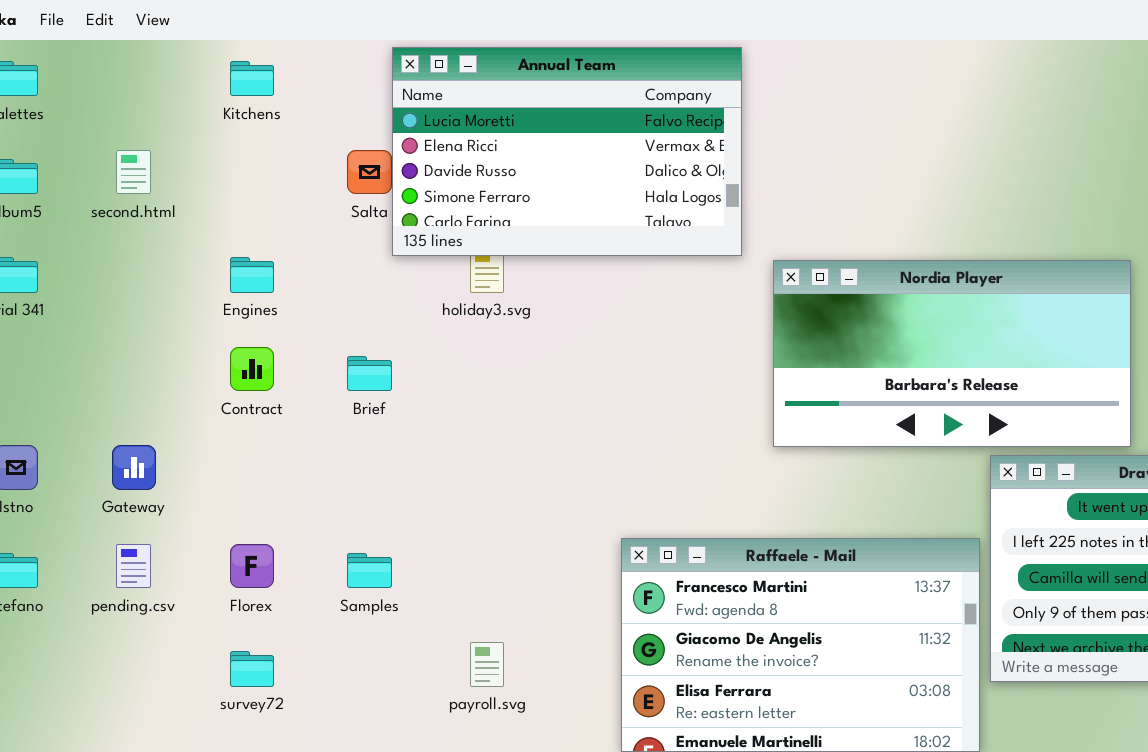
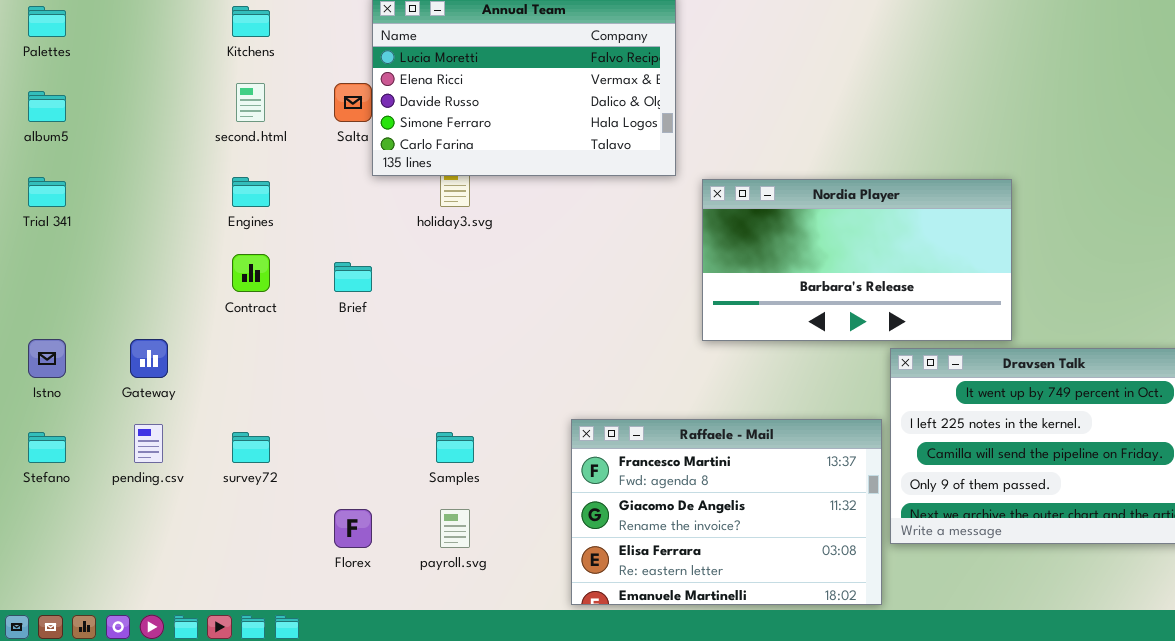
second.html: [116,150,151,194] -> [236,83,265,122], moved
Florex: [230,544,274,588] -> [334,509,372,548], moved
Samples: [347,553,392,588] -> [436,432,474,463], moved
survey72: [230,651,274,687] -> [232,432,270,463], moved

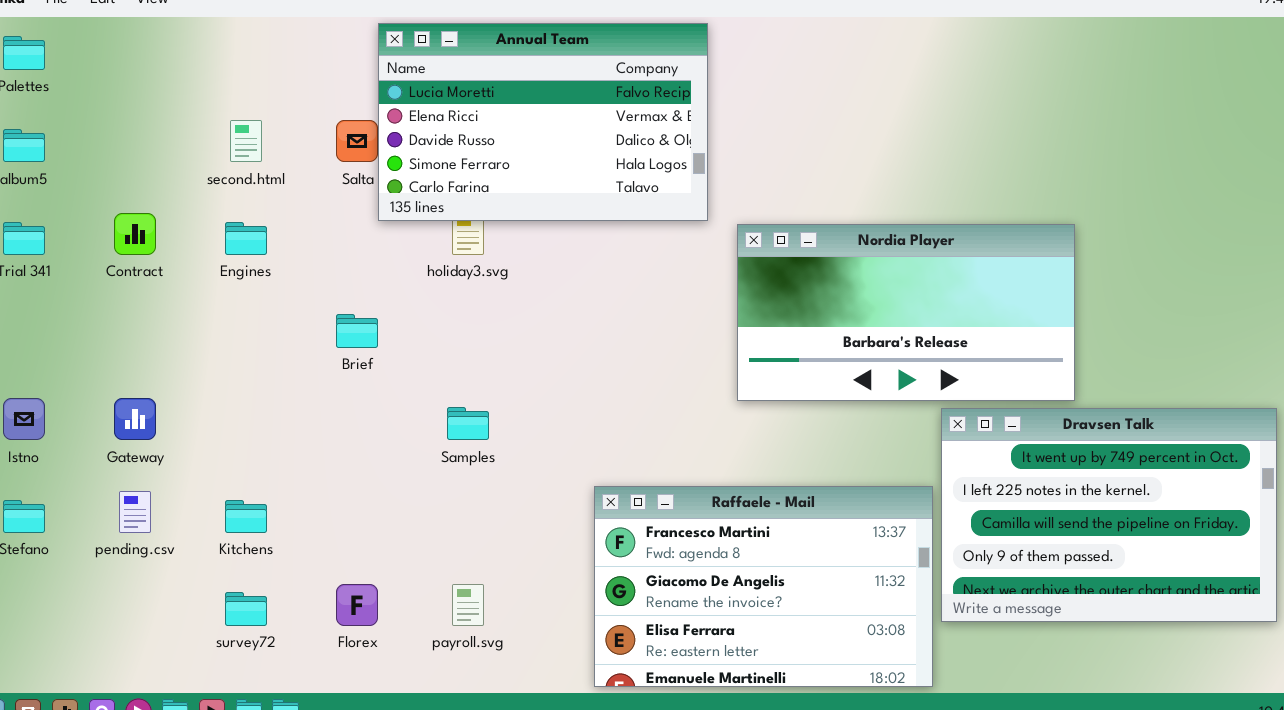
Kitchens: [232,6,270,37] -> [225,500,267,533], moved
Contract: [232,254,270,292] -> [114,213,156,255], moved
survey72: [232,432,270,463] -> [225,592,267,626], moved
Samples: [436,432,474,463] -> [447,407,489,440], moved

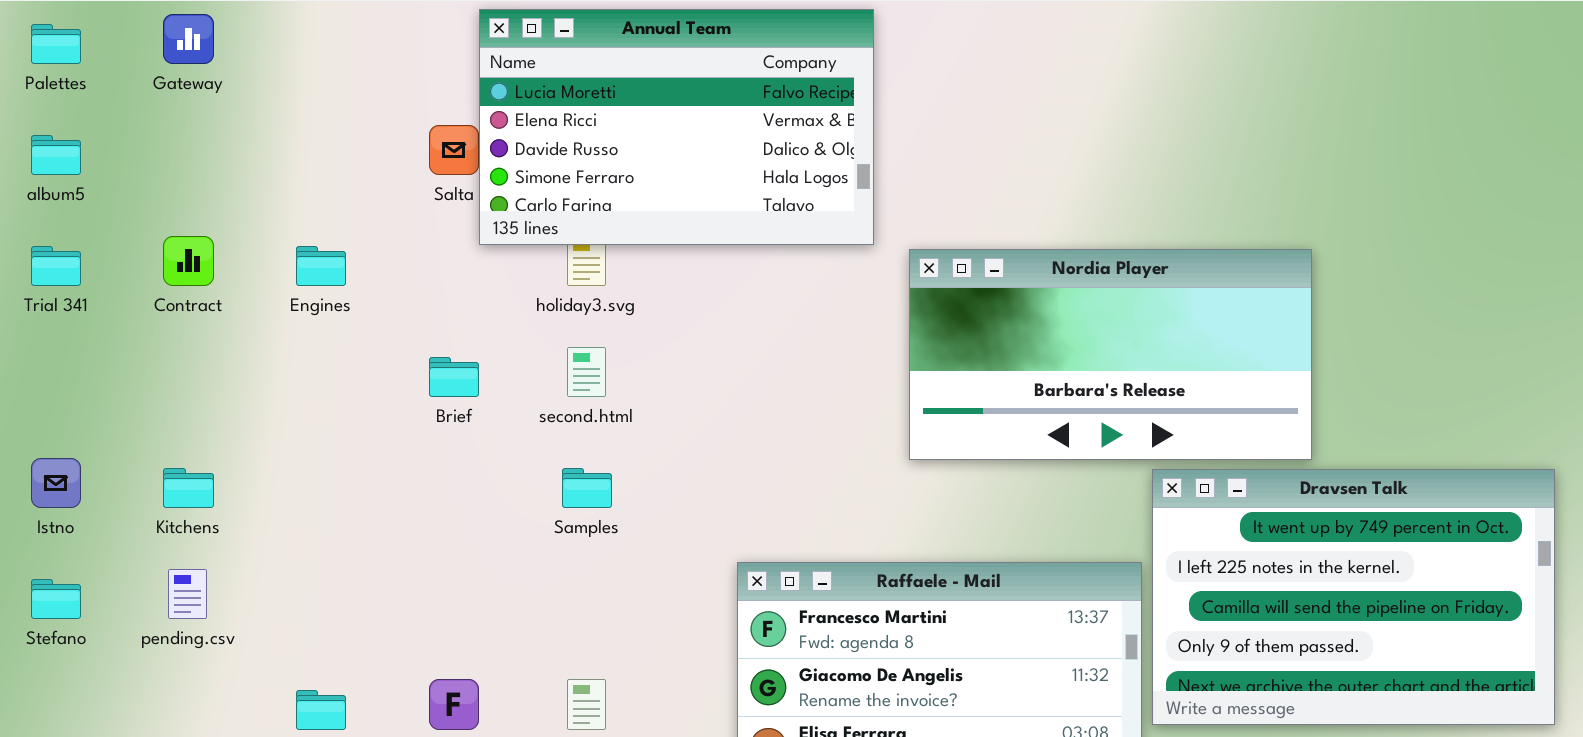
second.html: [230,120,262,162] -> [567,347,606,397], moved
Gateway: [114,398,156,440] -> [163,14,214,64], moved
Kitchens: [225,500,267,533] -> [163,468,214,508], moved

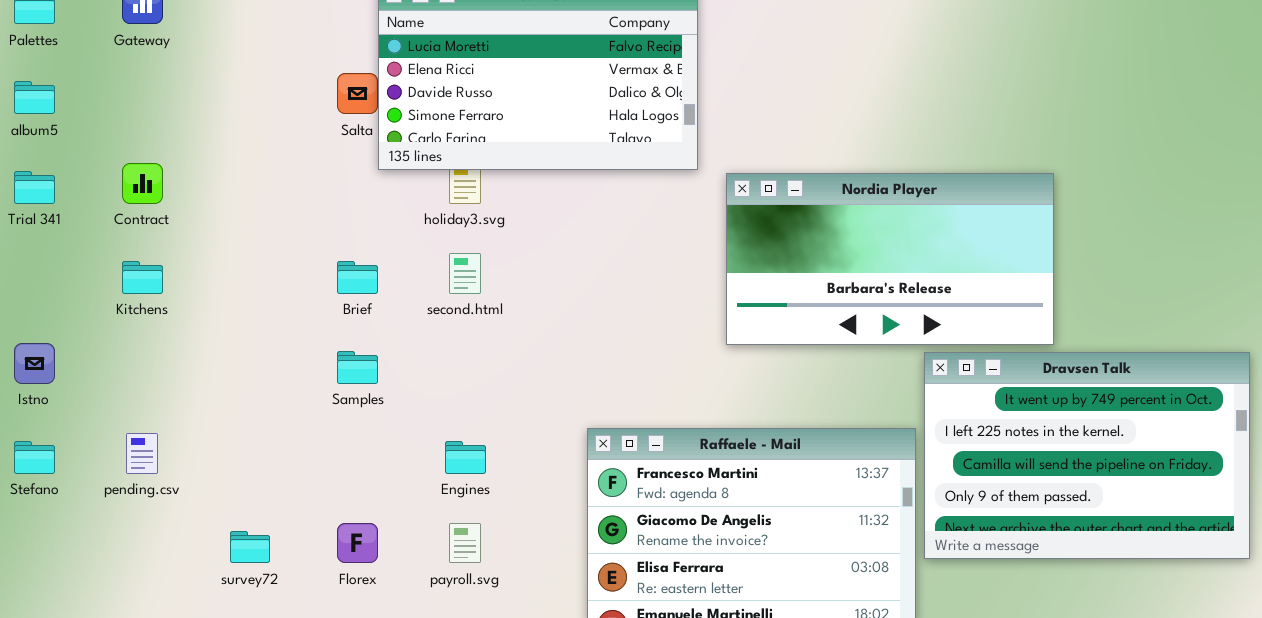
Engines: [296,246,346,286] -> [445,441,486,474], moved
Kitchens: [163,468,214,508] -> [122,261,163,294], moved
Samples: [562,468,612,508] -> [337,351,378,384], moved

